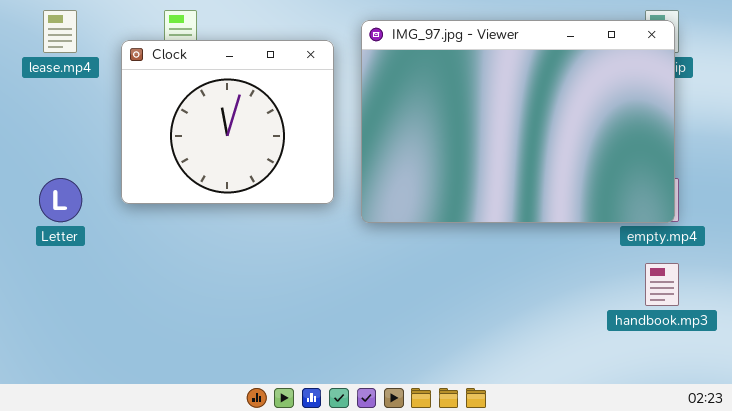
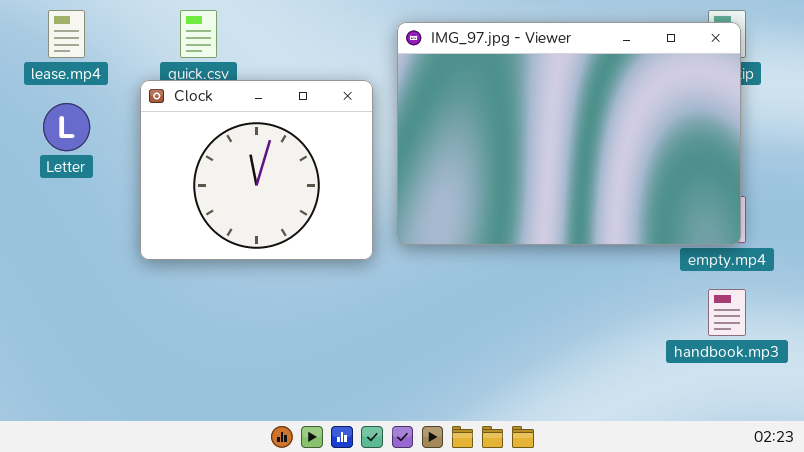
Clock: [121,40,334,204] -> [140,80,373,260], moved
Letter: [39,178,82,222] -> [43,103,90,151], moved

